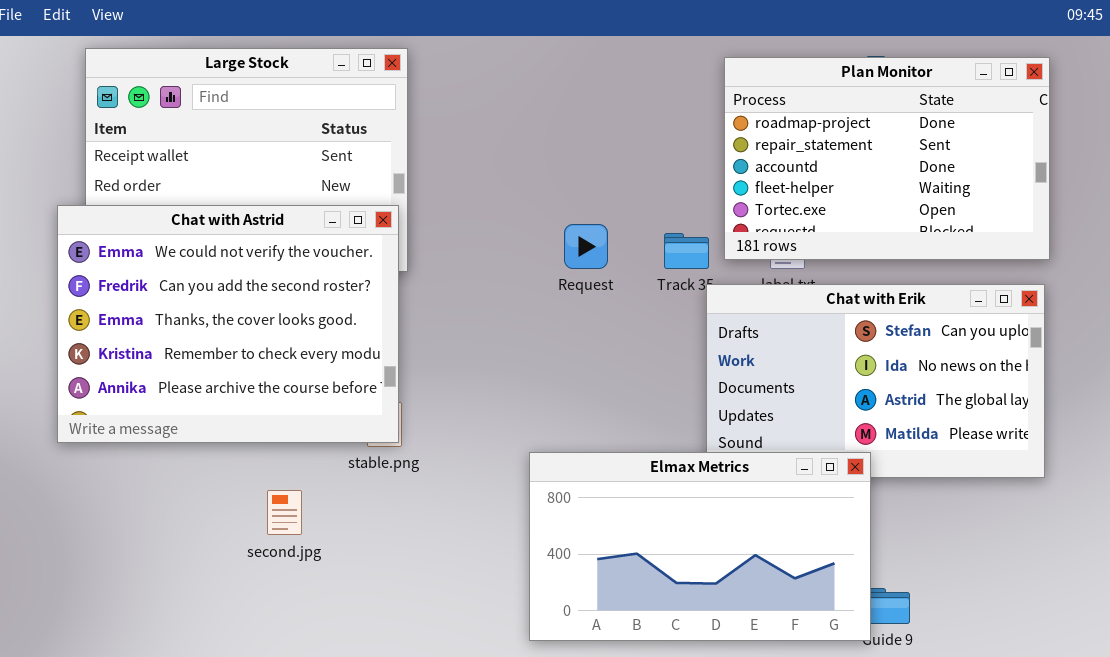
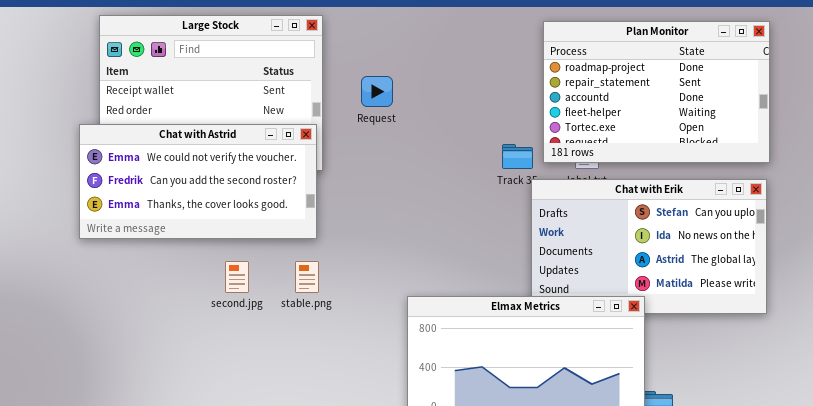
Chat with Astrid: [57,205,399,443] -> [79,124,317,239], resized
Request: [564,224,608,269] -> [361,76,393,107], moved
second.jpg: [267,490,302,535] -> [225,261,249,293], moved

